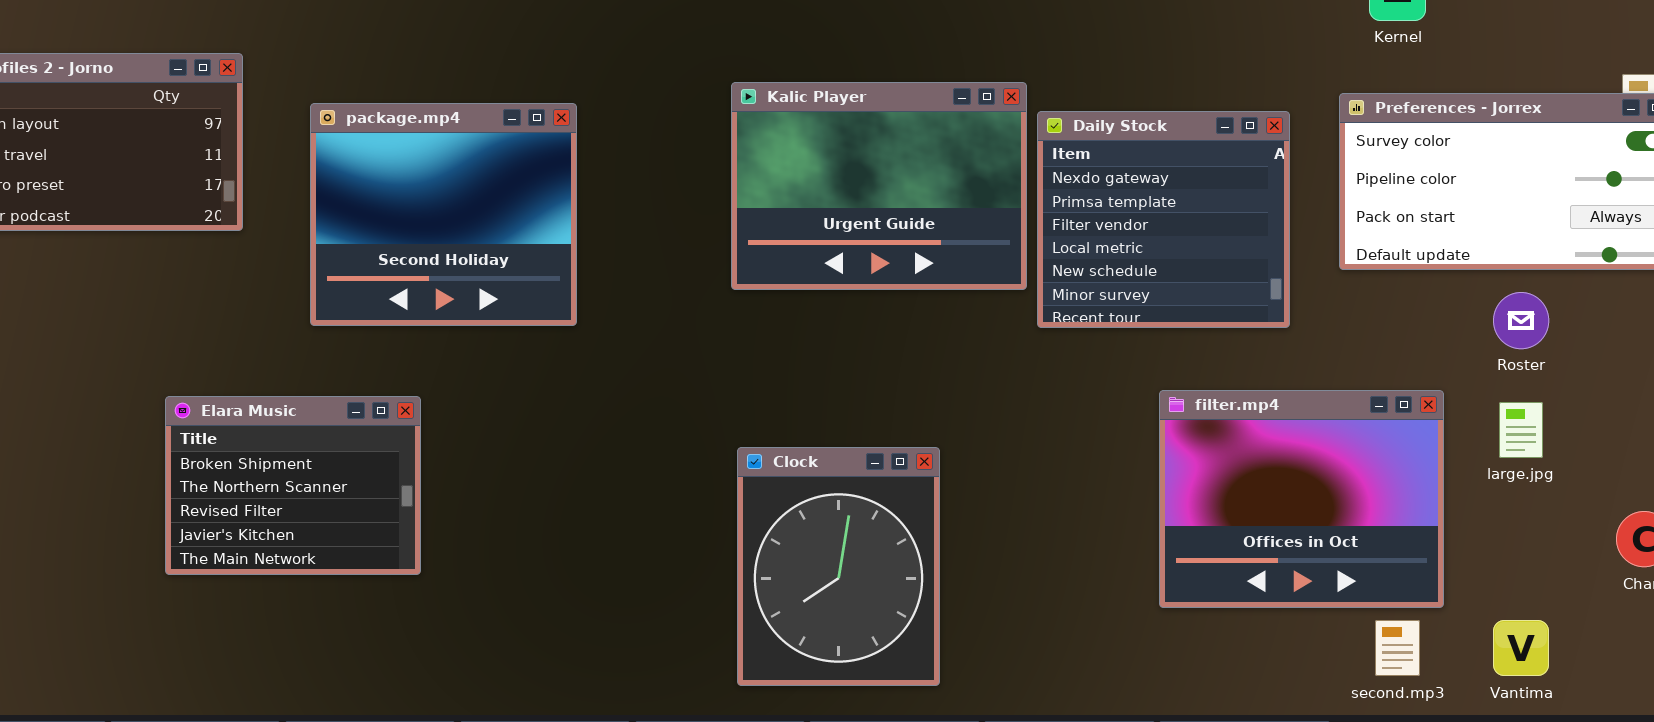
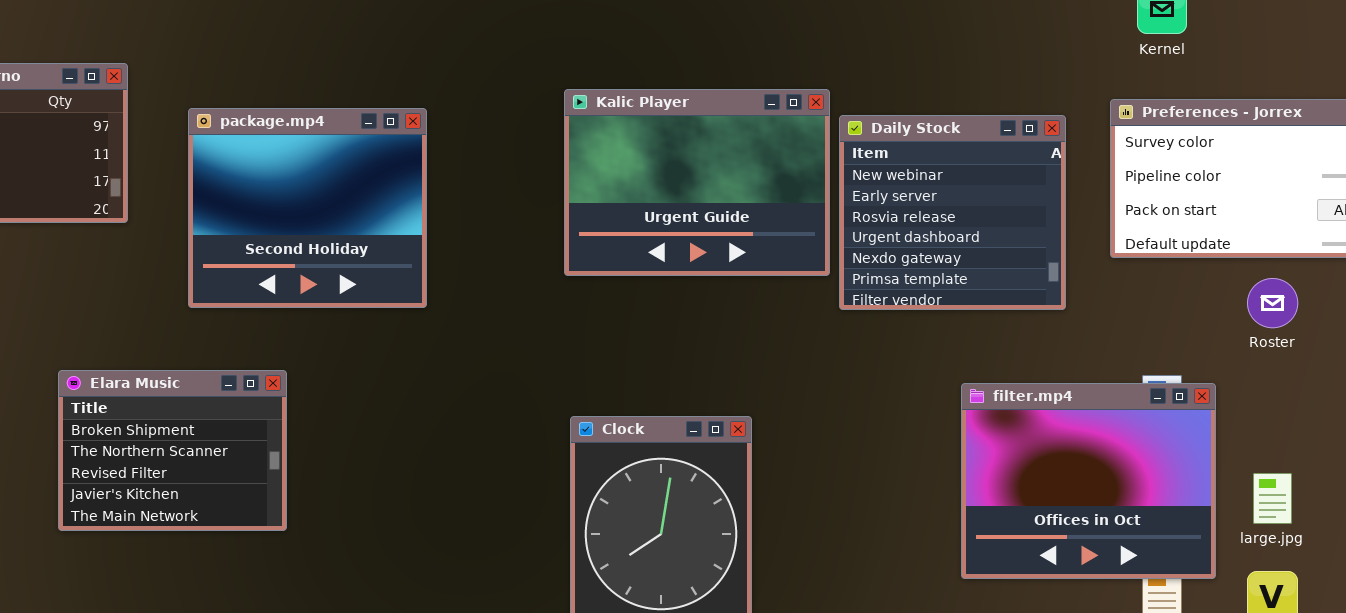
Daily Stock: [1037,111,1290,328] -> [839,115,1066,310], scrolled up 4 rows
filter.mp4: [1159,390,1444,608] -> [961,383,1216,579], moved
large.jpg: [1499,402,1543,458] -> [1253,473,1292,524], moved

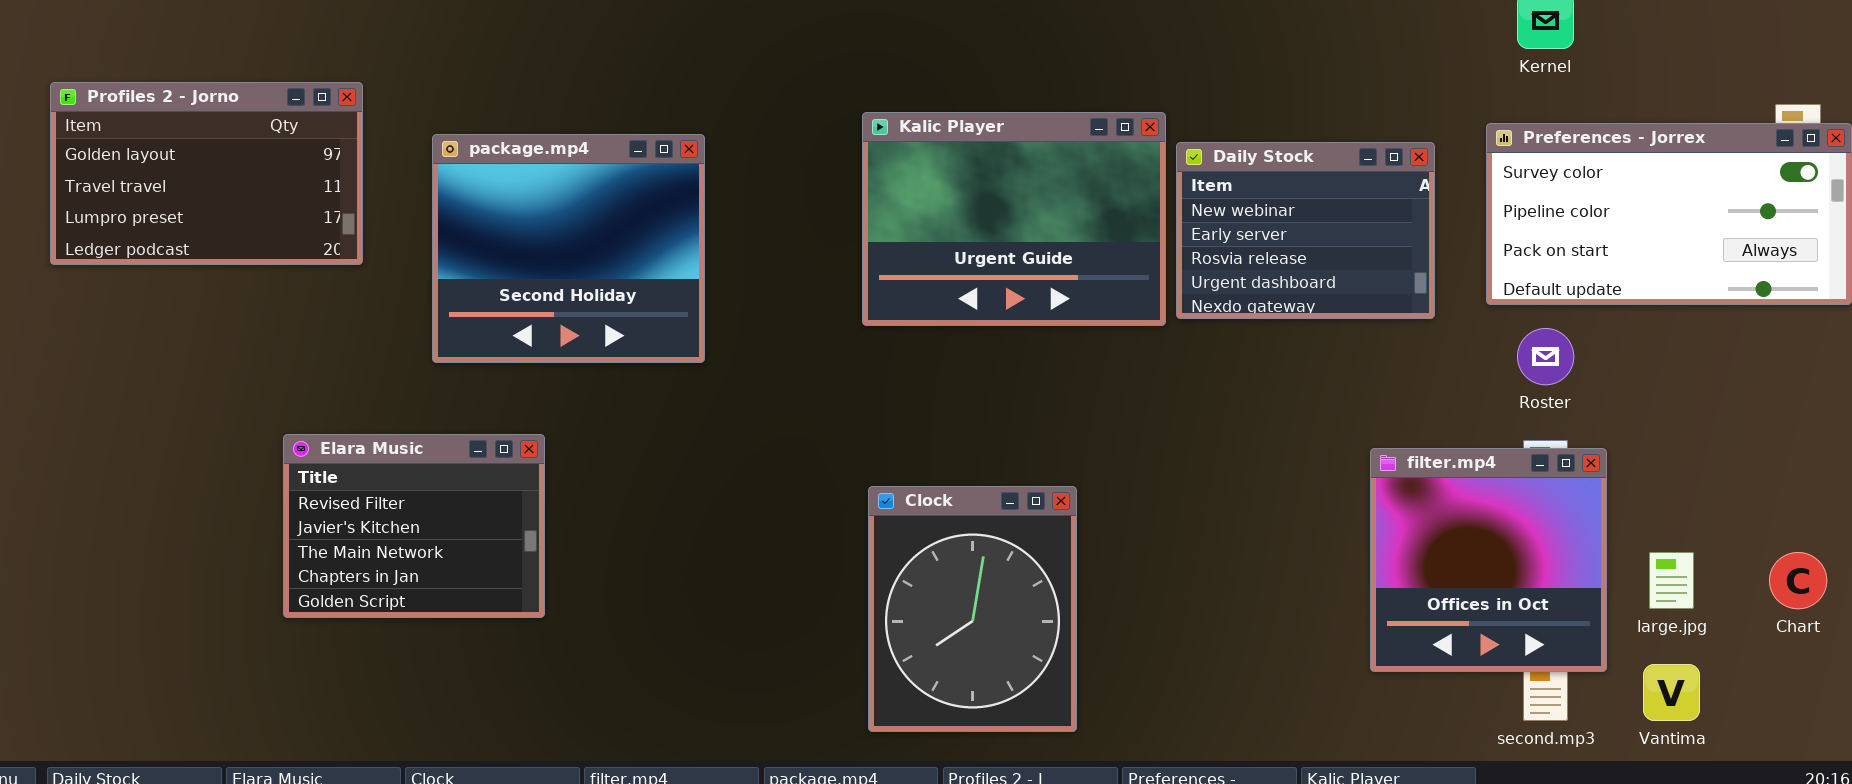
Daily Stock: [839,115,1066,310] -> [1176,142,1435,319], resized
Roster: [1247,278,1298,328] -> [1517,328,1574,385], moved
Elara Music: [58,370,287,531] -> [283,434,545,618], scrolled down 2 rows
filter.mp4: [961,383,1216,579] -> [1370,448,1607,672], resized

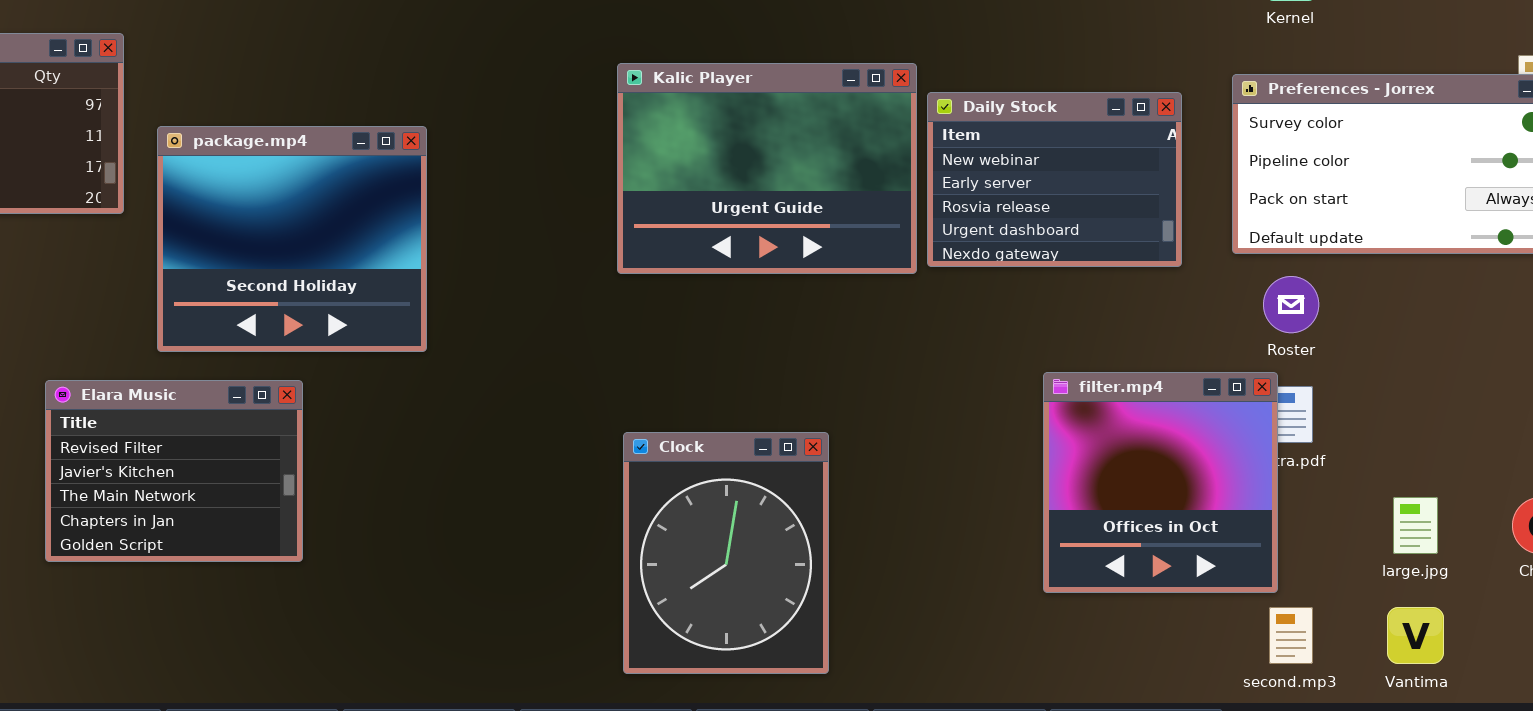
package.mp4: [432,134,705,363] -> [157,126,427,352], moved
filter.mp4: [1370,448,1607,672] -> [1043,372,1278,593], moved

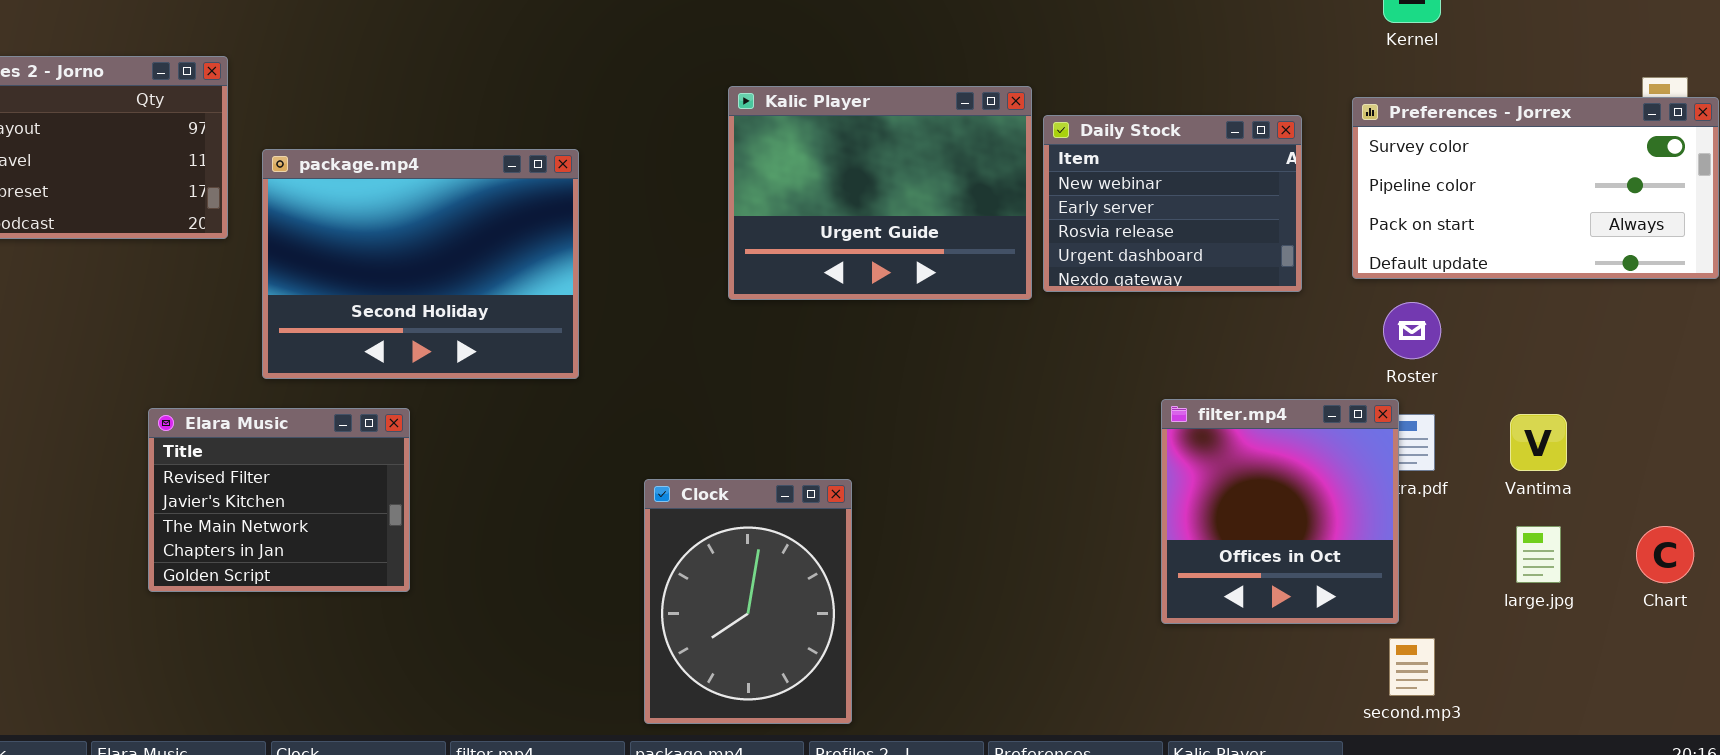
package.mp4: [157,126,427,352] -> [262,149,579,379], resized
Clock: [623,432,829,674] -> [644,479,852,724], moved
Vantima: [1387,607,1444,664] -> [1510,414,1567,471], moved

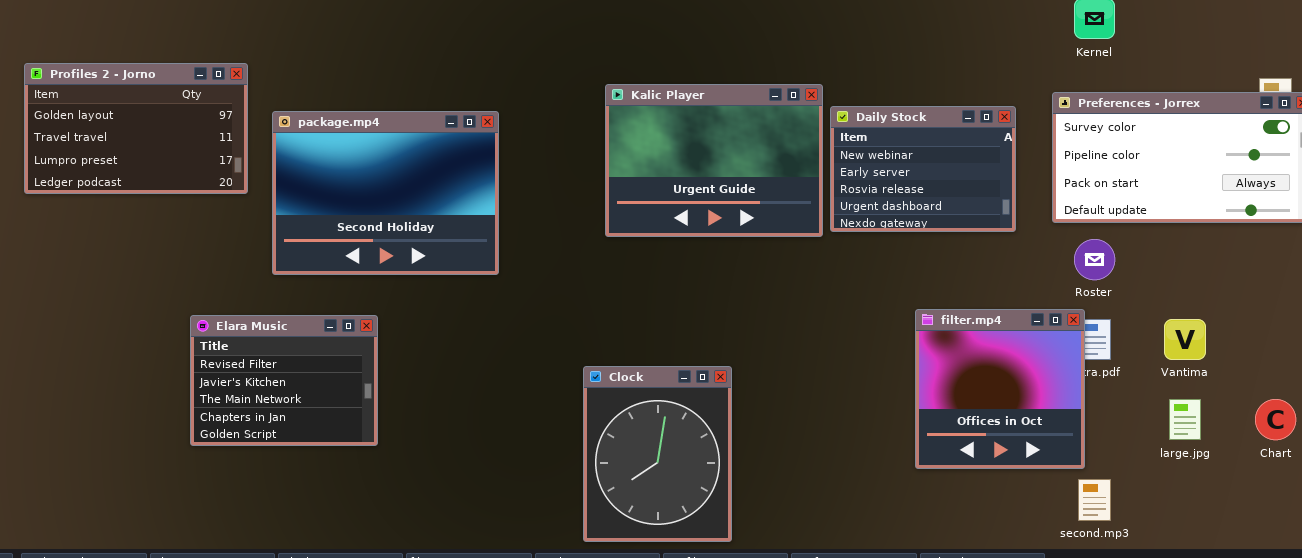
package.mp4: [262,149,579,379] -> [272,111,499,275], moved
Clock: [644,479,852,724] -> [583,366,732,542], moved

